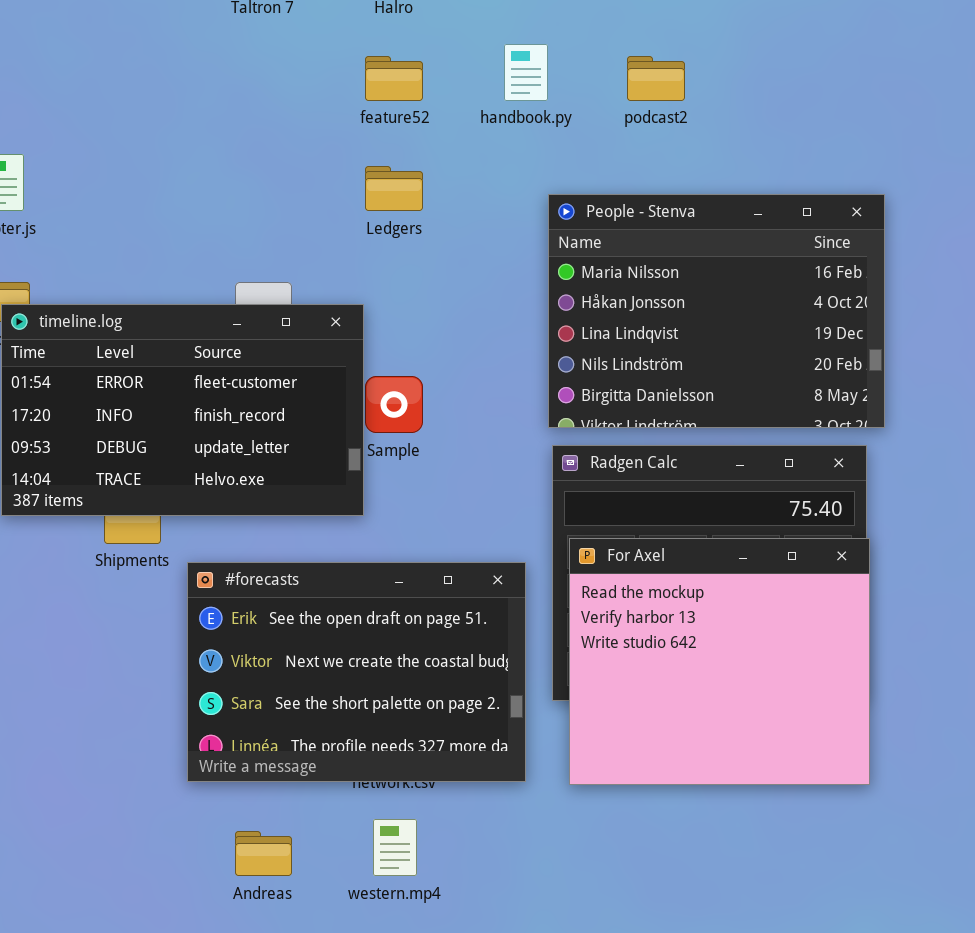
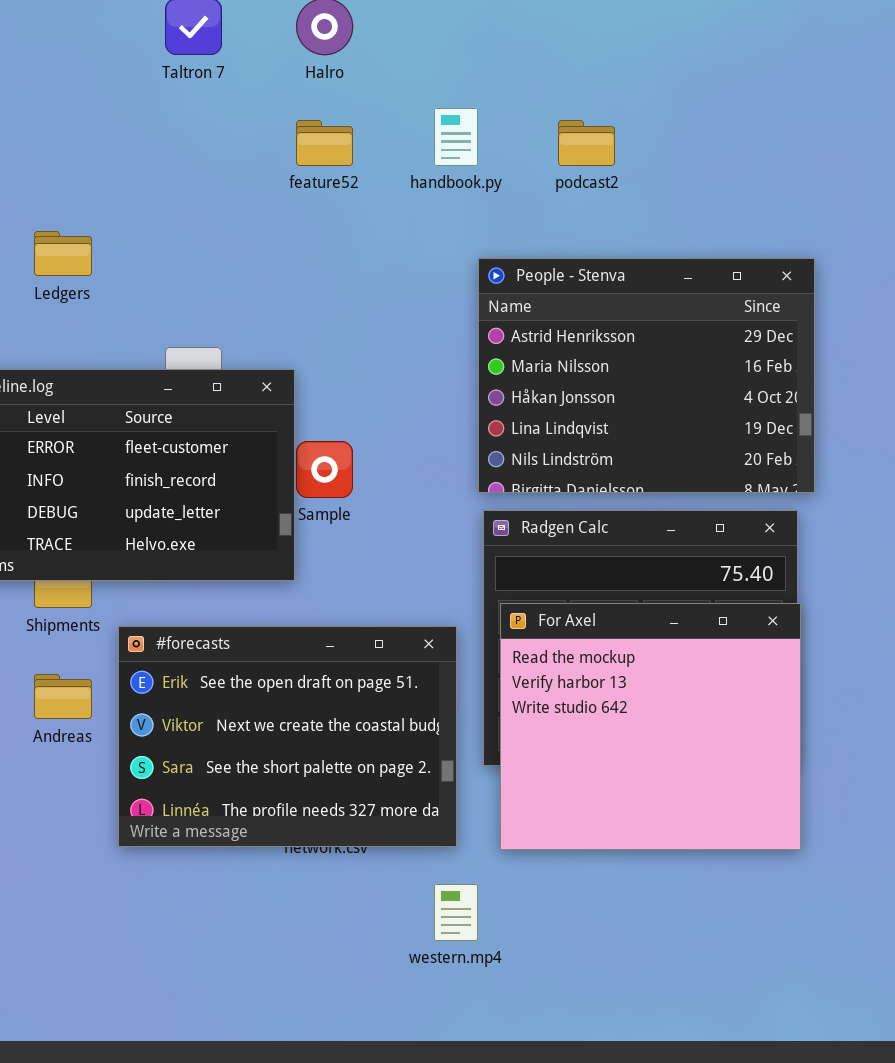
Ledgers: [365,166,423,211] -> [34,231,92,276], moved
People - Stenva: [548,194,885,428] -> [478,258,815,493], scrolled up 1 row
western.mp4: [373,819,417,876] -> [434,884,478,941], moved
Andreas: [235,831,292,876] -> [34,674,92,719], moved

